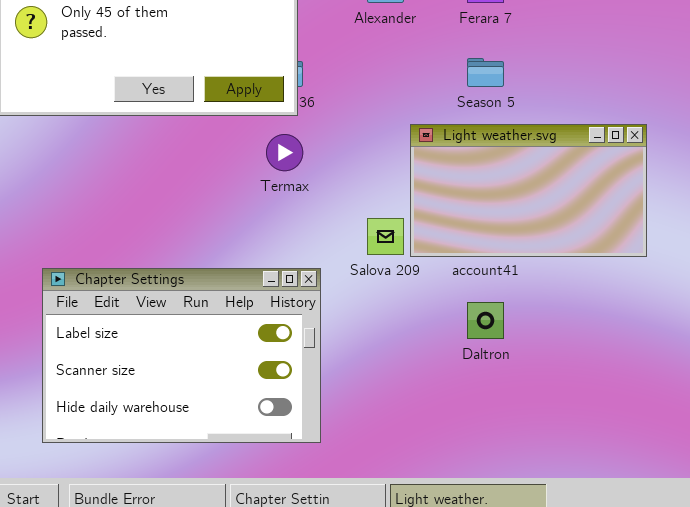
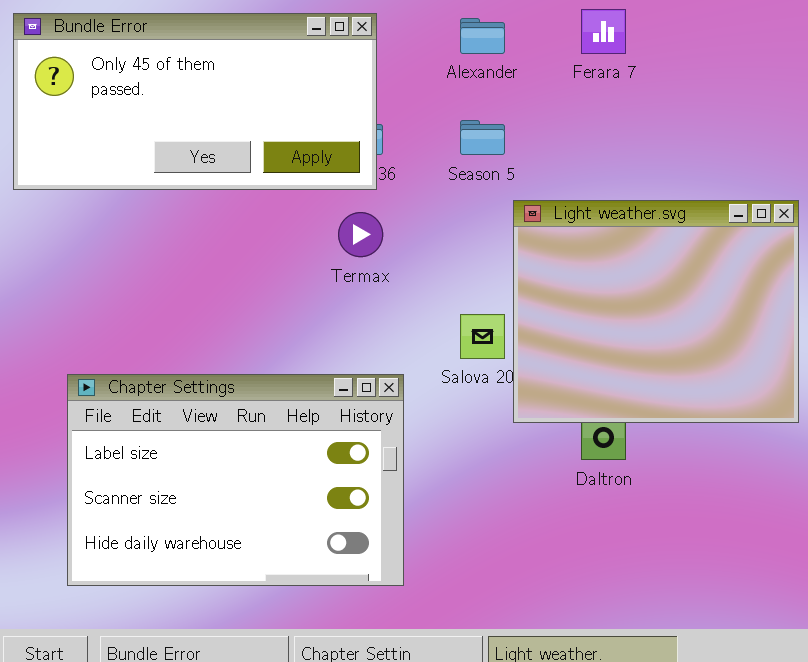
Season 5: [467,58,504,87] -> [460,120,505,155], moved
Light weather.svg: [410,124,647,257] -> [513,200,799,423], resized

